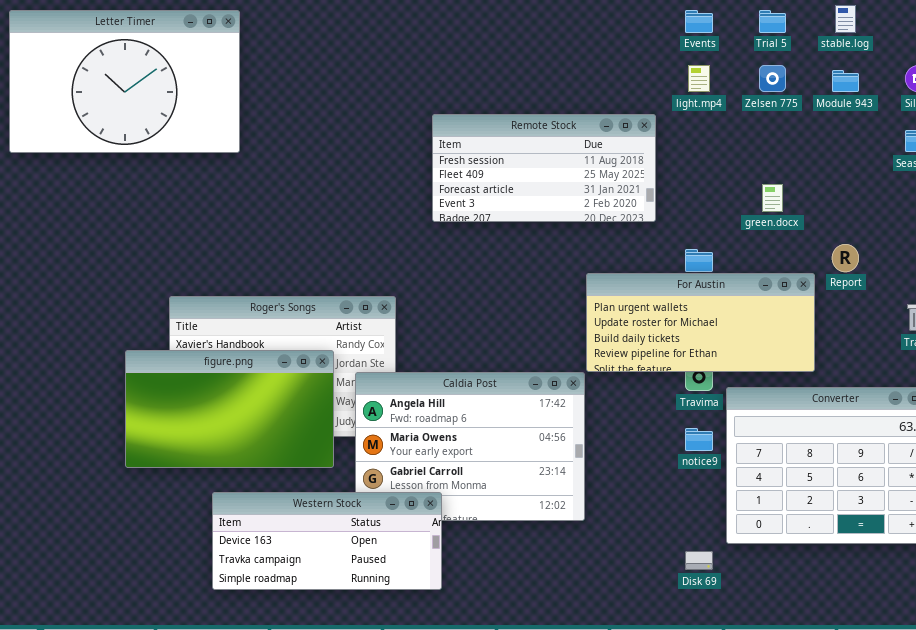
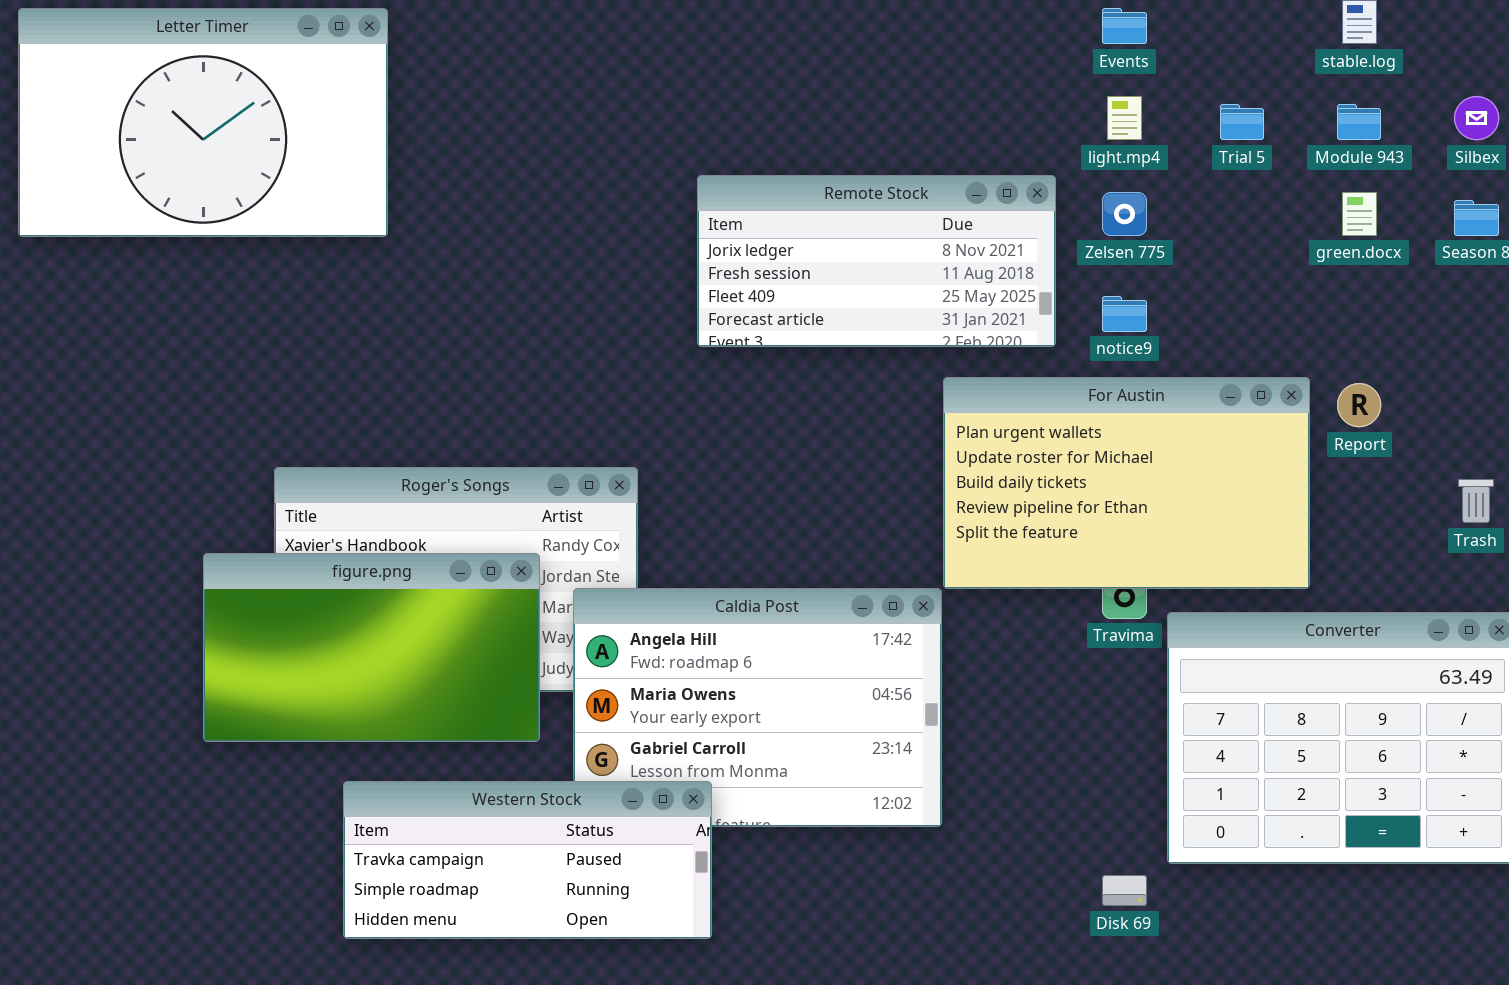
Trial 5: [759,10,786,33] -> [1220,104,1264,140], moved
Zelsen 775: [759,65,786,92] -> [1102,192,1147,236], moved
Remote Stock: [432,114,656,222] -> [697,175,1056,347], scrolled up 1 row
green.docx: [762,184,783,212] -> [1342,192,1377,236], moved
For Austin: [586,273,815,372] -> [943,377,1310,589], resized
notice9: [685,428,713,451] -> [1102,296,1147,332], moved
Western Stock: [212,492,442,590] -> [343,781,712,939], scrolled down 1 row

